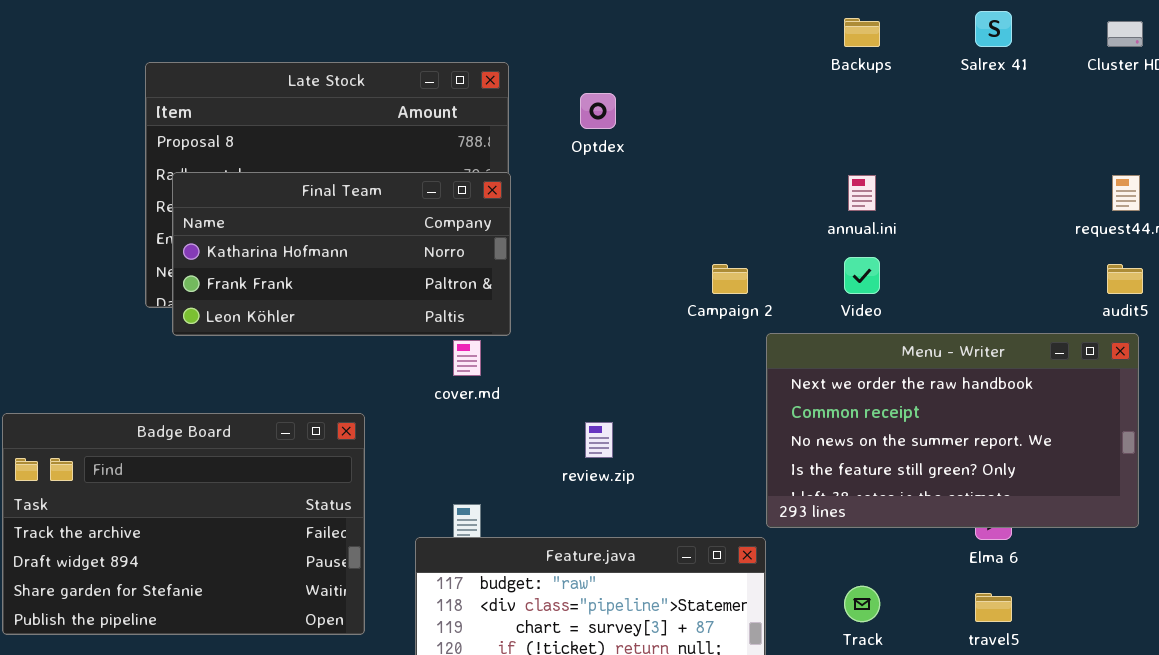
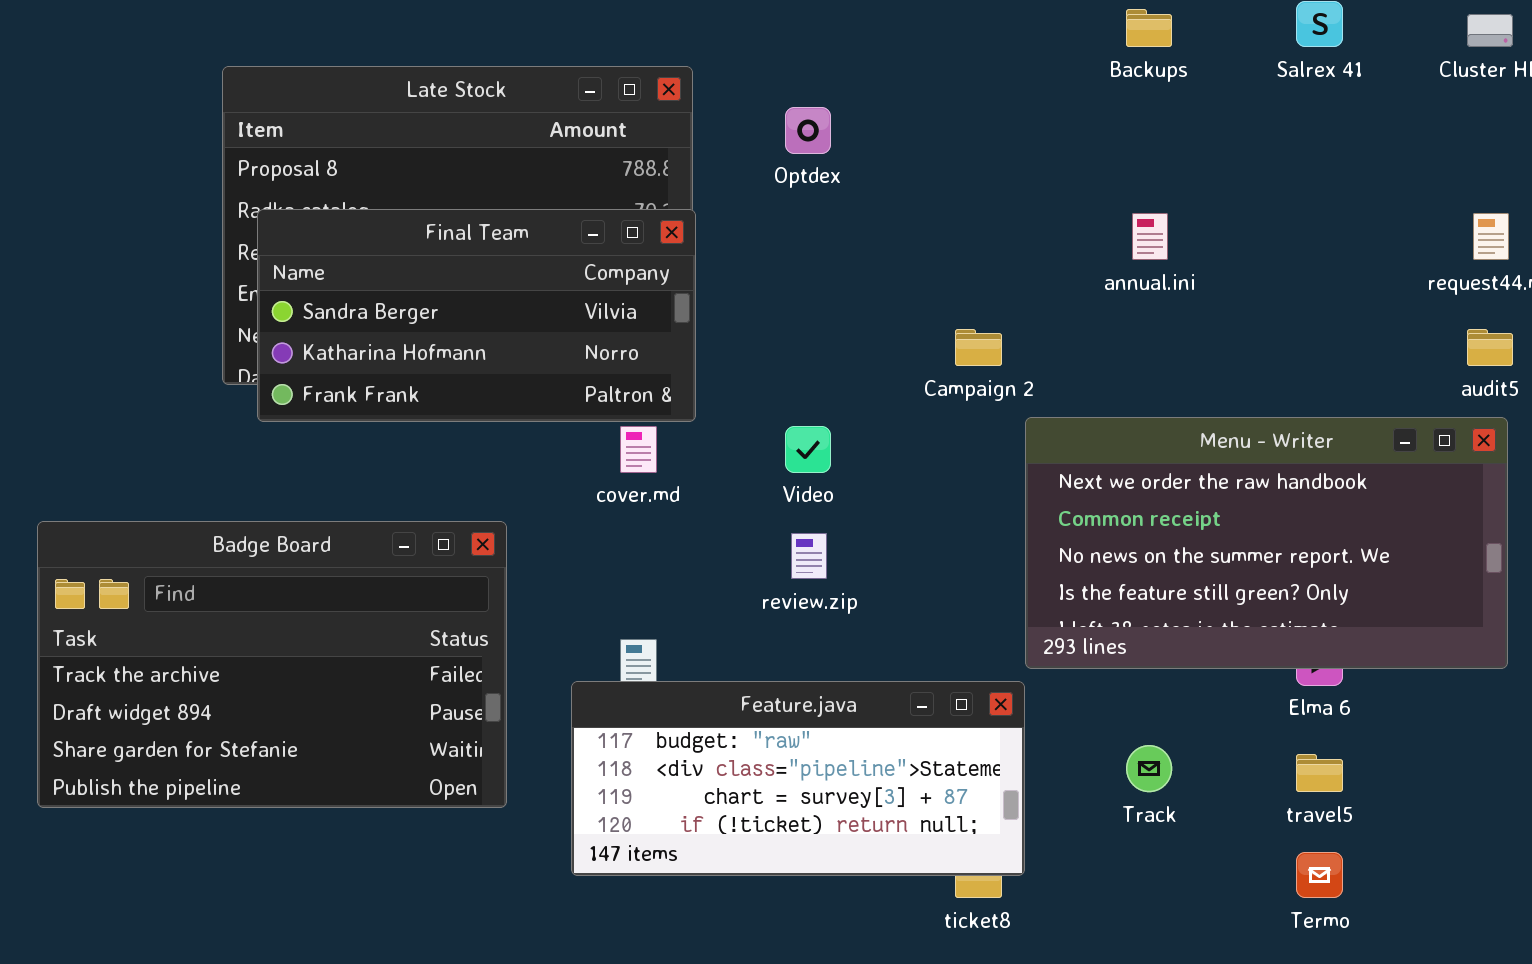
Final Team: [172,172,511,336] -> [257,209,696,422], scrolled up 1 row
Video: [844,257,880,294] -> [785,426,831,473], moved

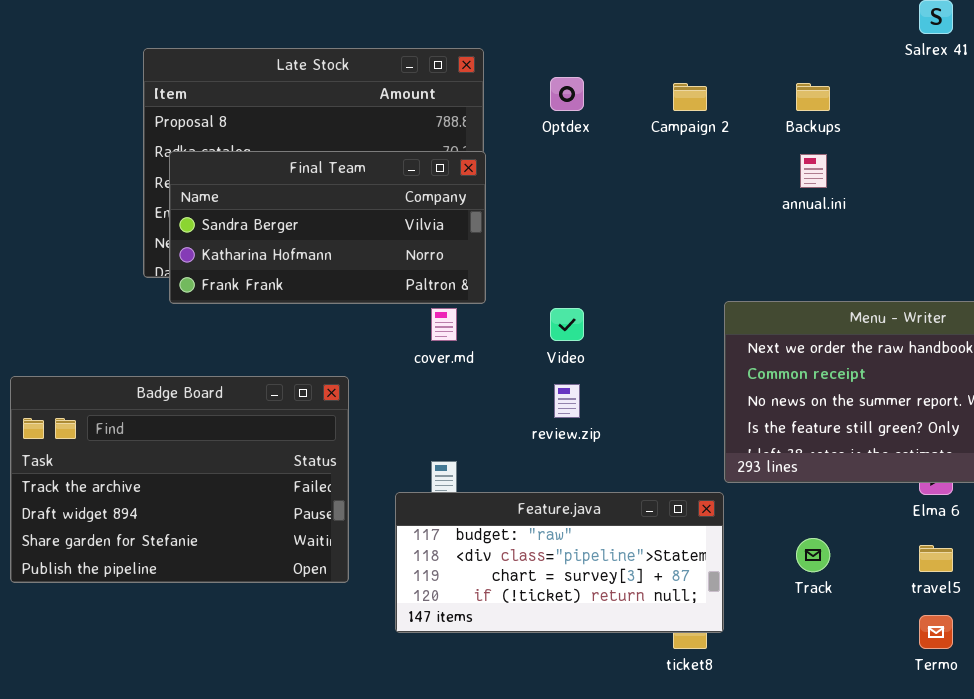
Backups: [1126,9,1172,47] -> [796,83,830,111], moved
Campaign 2: [955,329,1002,366] -> [673,83,707,111], moved

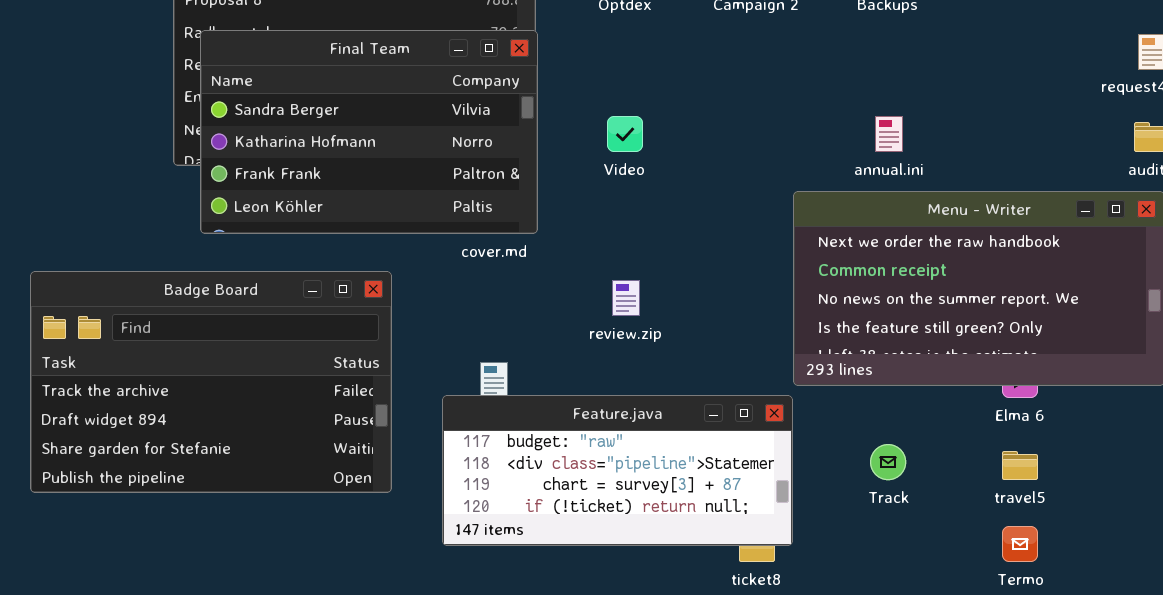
Final Team: [169,151,486,304] -> [200,30,538,234], resized
annual.ini: [800,154,827,188] -> [875,116,903,152], moved
Video: [550,308,584,341] -> [607,116,643,152], moved

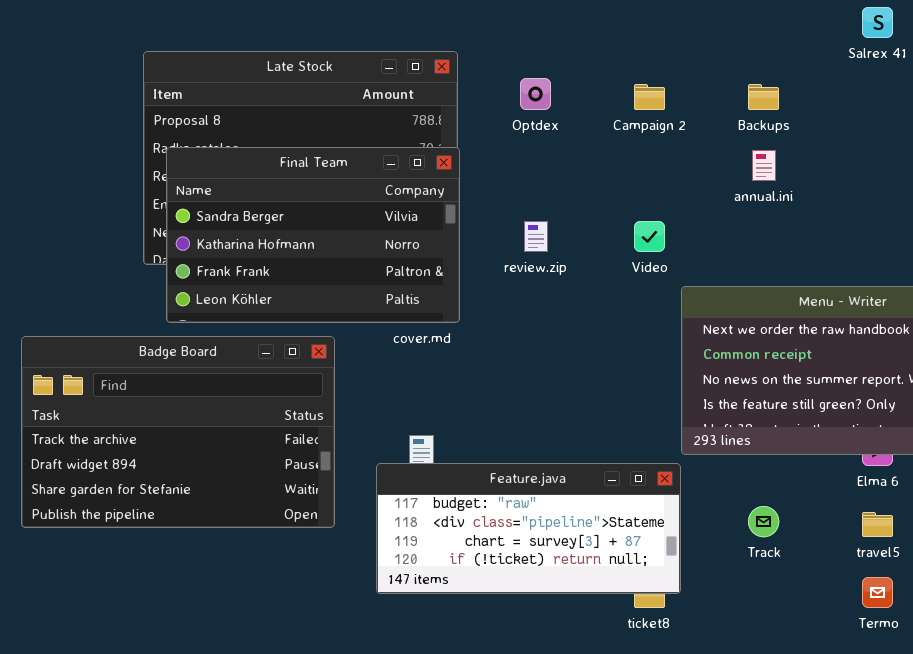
Video: [607,116,643,152] -> [634,221,665,252], moved
annual.ini: [875,116,903,152] -> [752,150,776,181], moved
Badge Board: [30,271,392,493] -> [21,336,335,528], moved
review.zip: [612,280,640,316] -> [524,221,548,252], moved

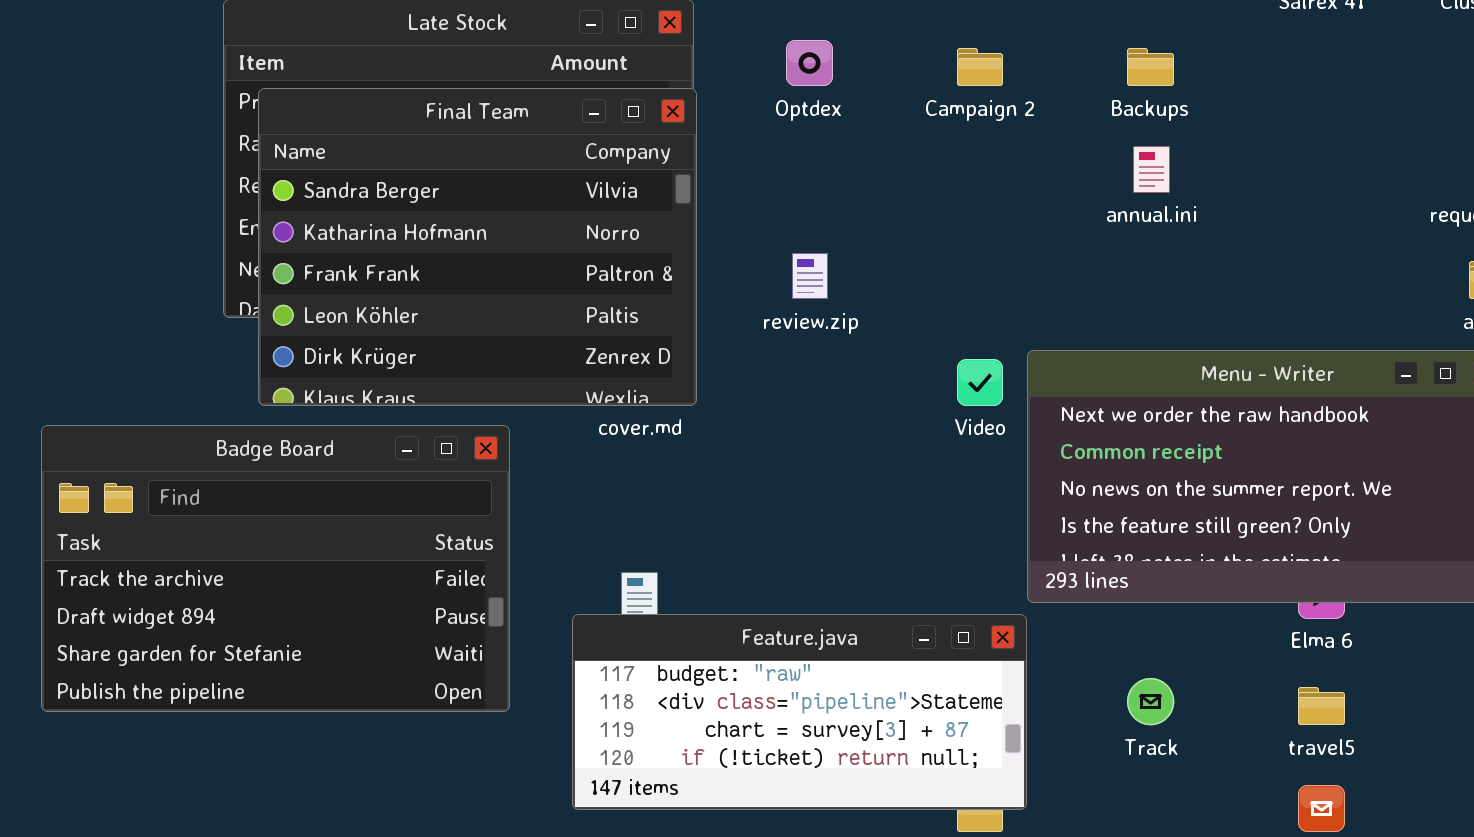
Final Team: [166,147,460,323] -> [258,88,697,406], resized
Video: [634,221,665,252] -> [957,359,1003,406], moved

